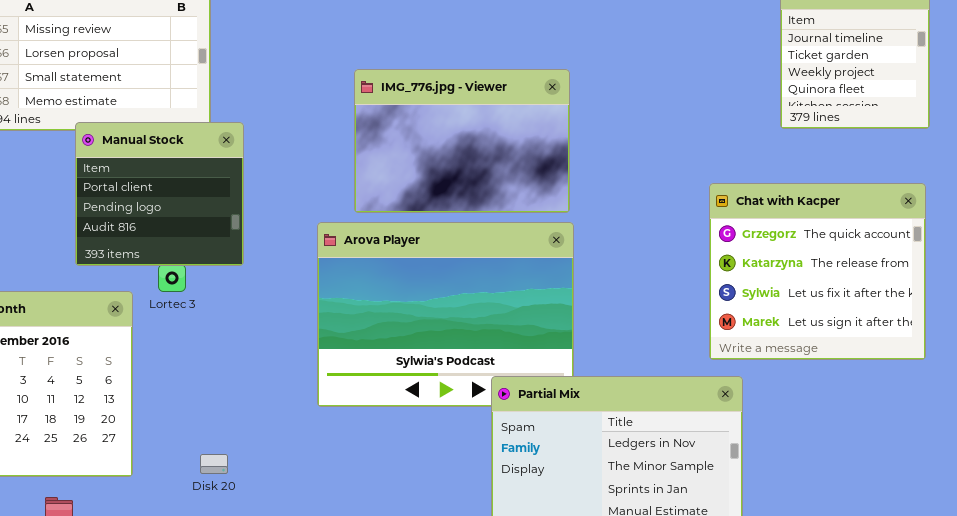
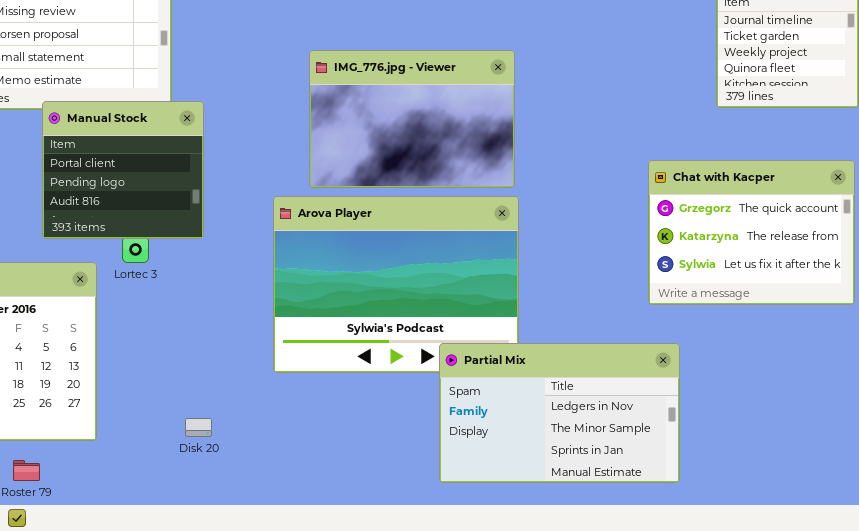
Chat with Kacper: [709,183,926,360] -> [648,160,855,305], resized
Disk 20: [200,454,228,474] -> [185,418,212,437], moved

